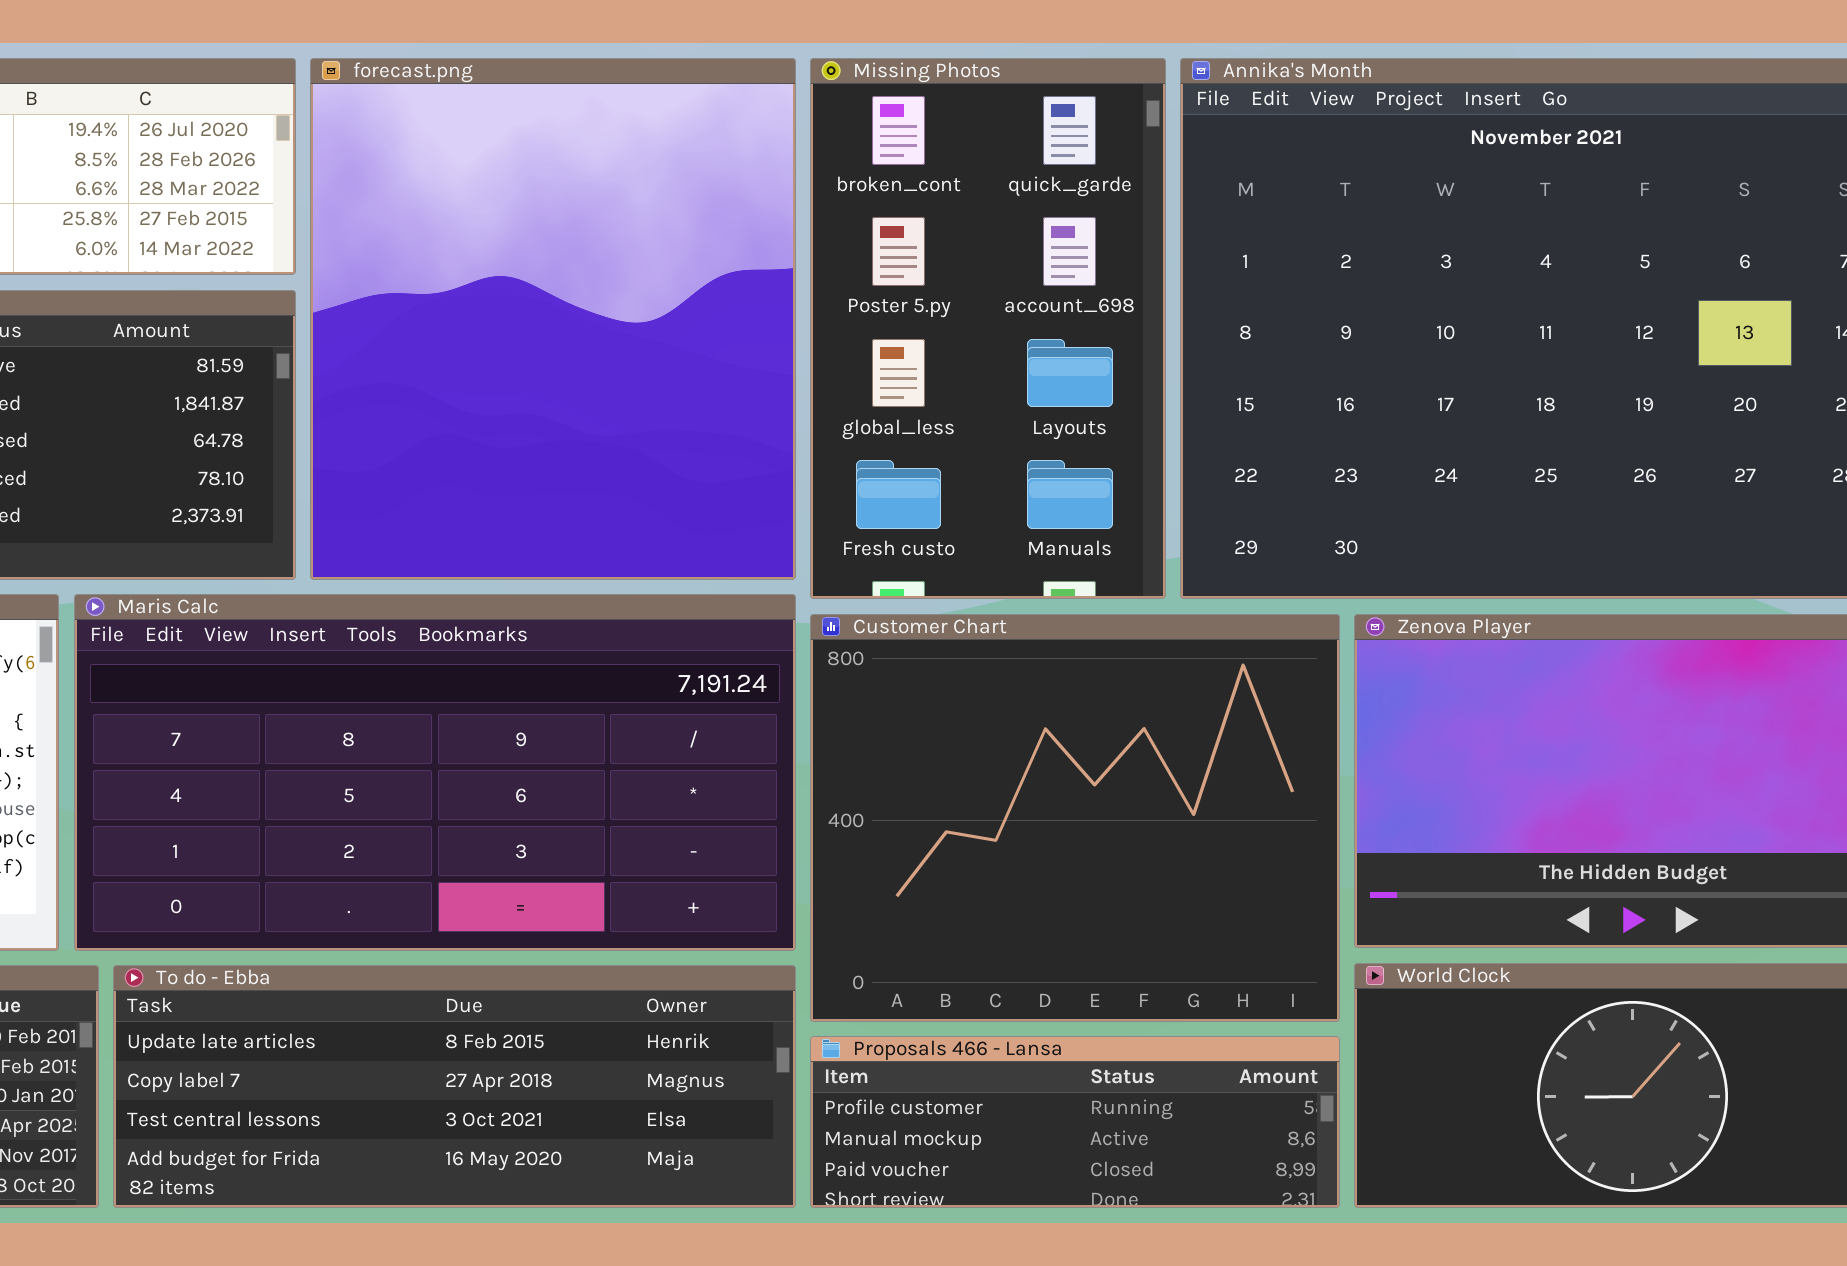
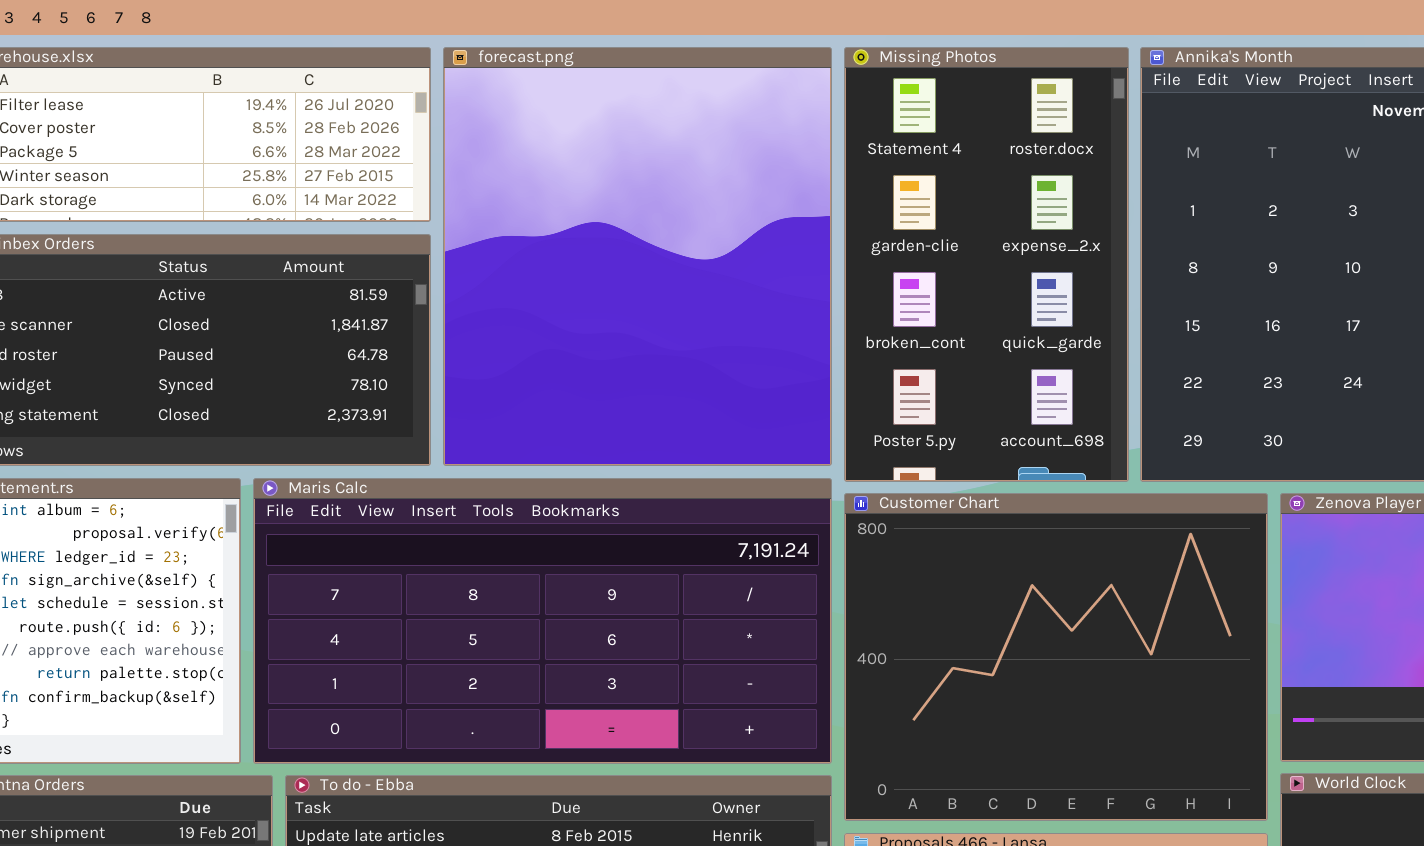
Missing Photos: [810,58,1166,599] -> [844,47,1129,482], scrolled up 2 rows

